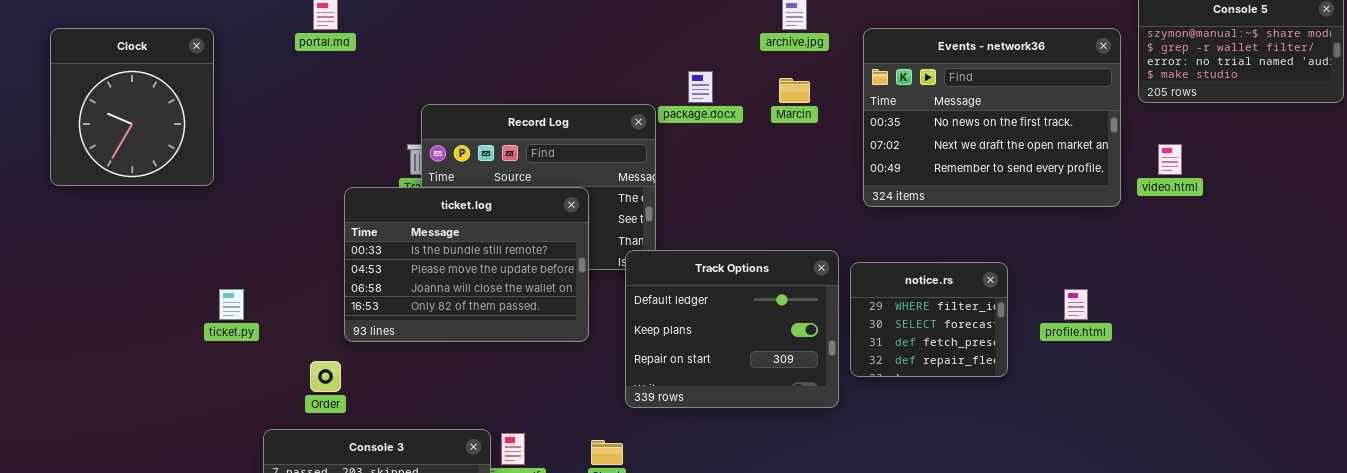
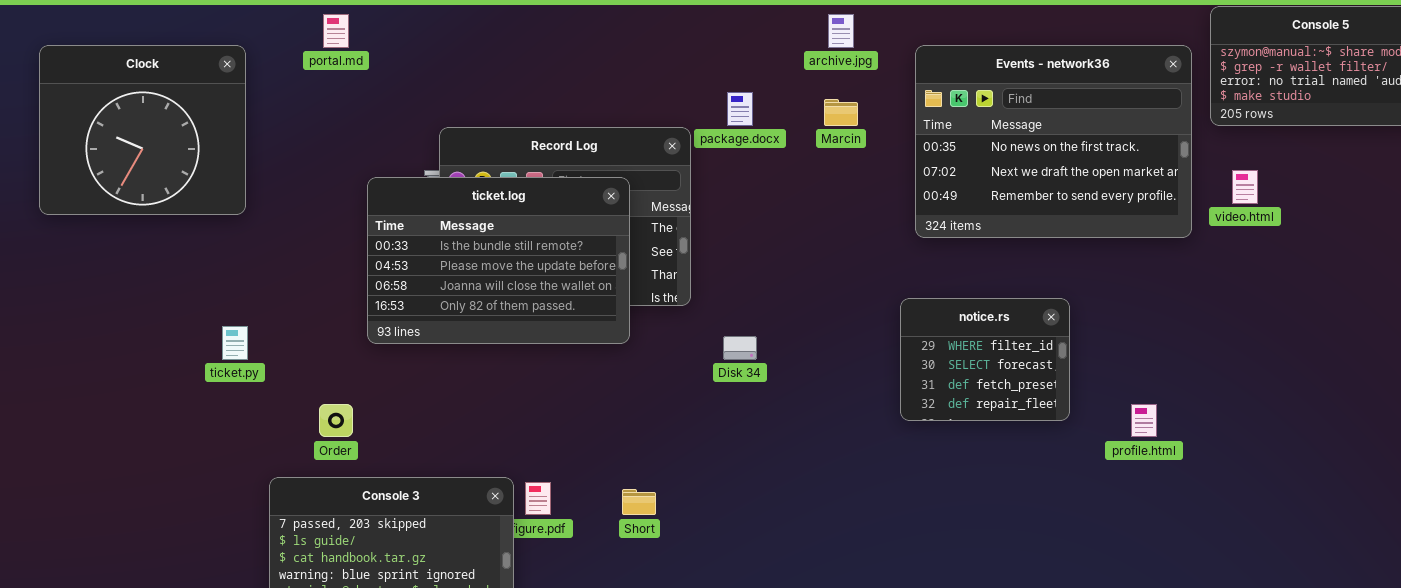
Clock: [50,28,214,186] -> [39,45,246,215], resized
ticket.log: [344,187,589,342] -> [367,177,630,344], moved
Track Options: [625,250,839,408] -> none, closed
profile.html: [1064,289,1088,320] -> [1131,404,1157,437], moved

